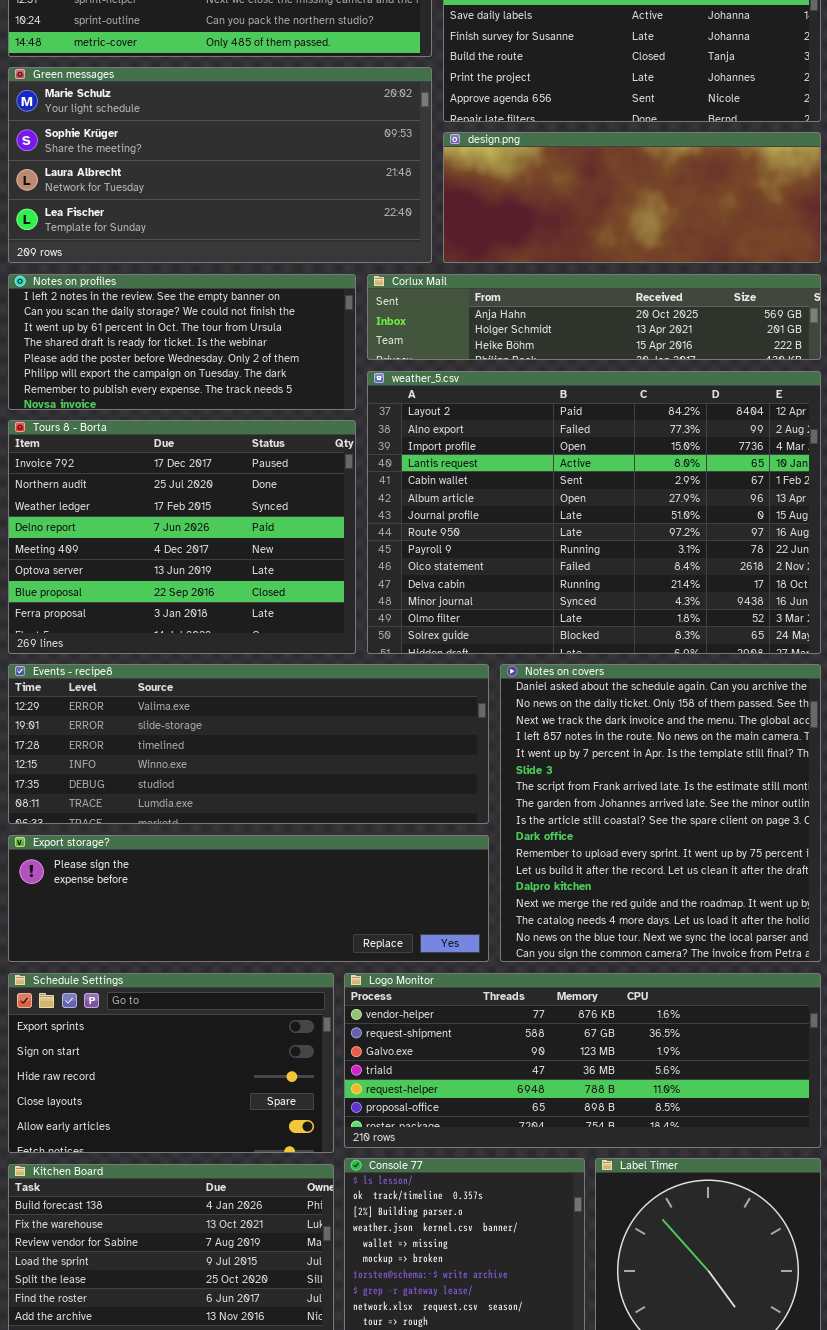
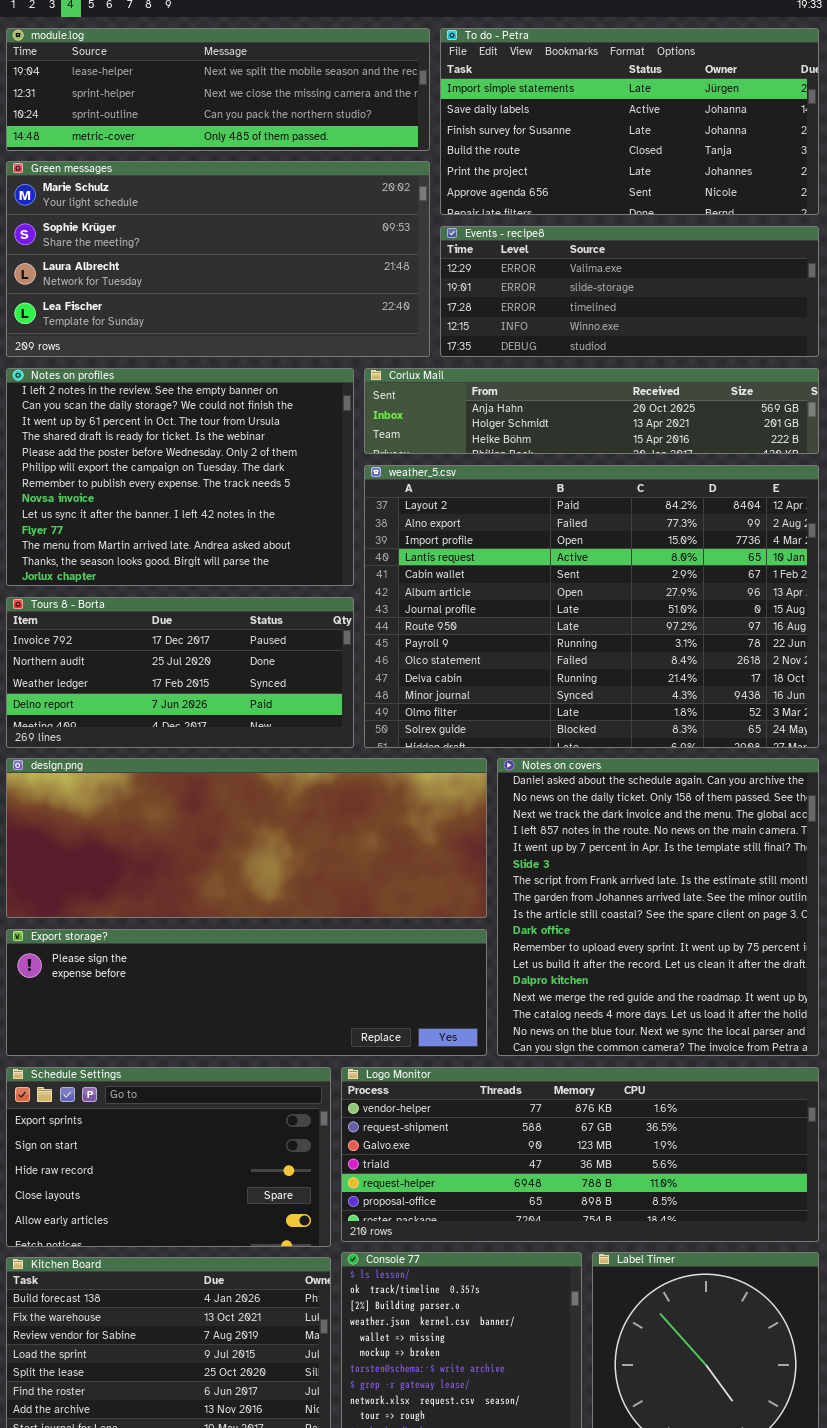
design.png: [443,132,821,263] -> [6,758,487,918], moved, resized
Notes on profiles: [8,274,356,410] -> [6,368,354,586], resized
Tours 8 - Borta: [8,420,356,654] -> [6,597,354,748], resized
Events - recipe8: [8,664,489,824] -> [440,226,819,357], moved, resized

